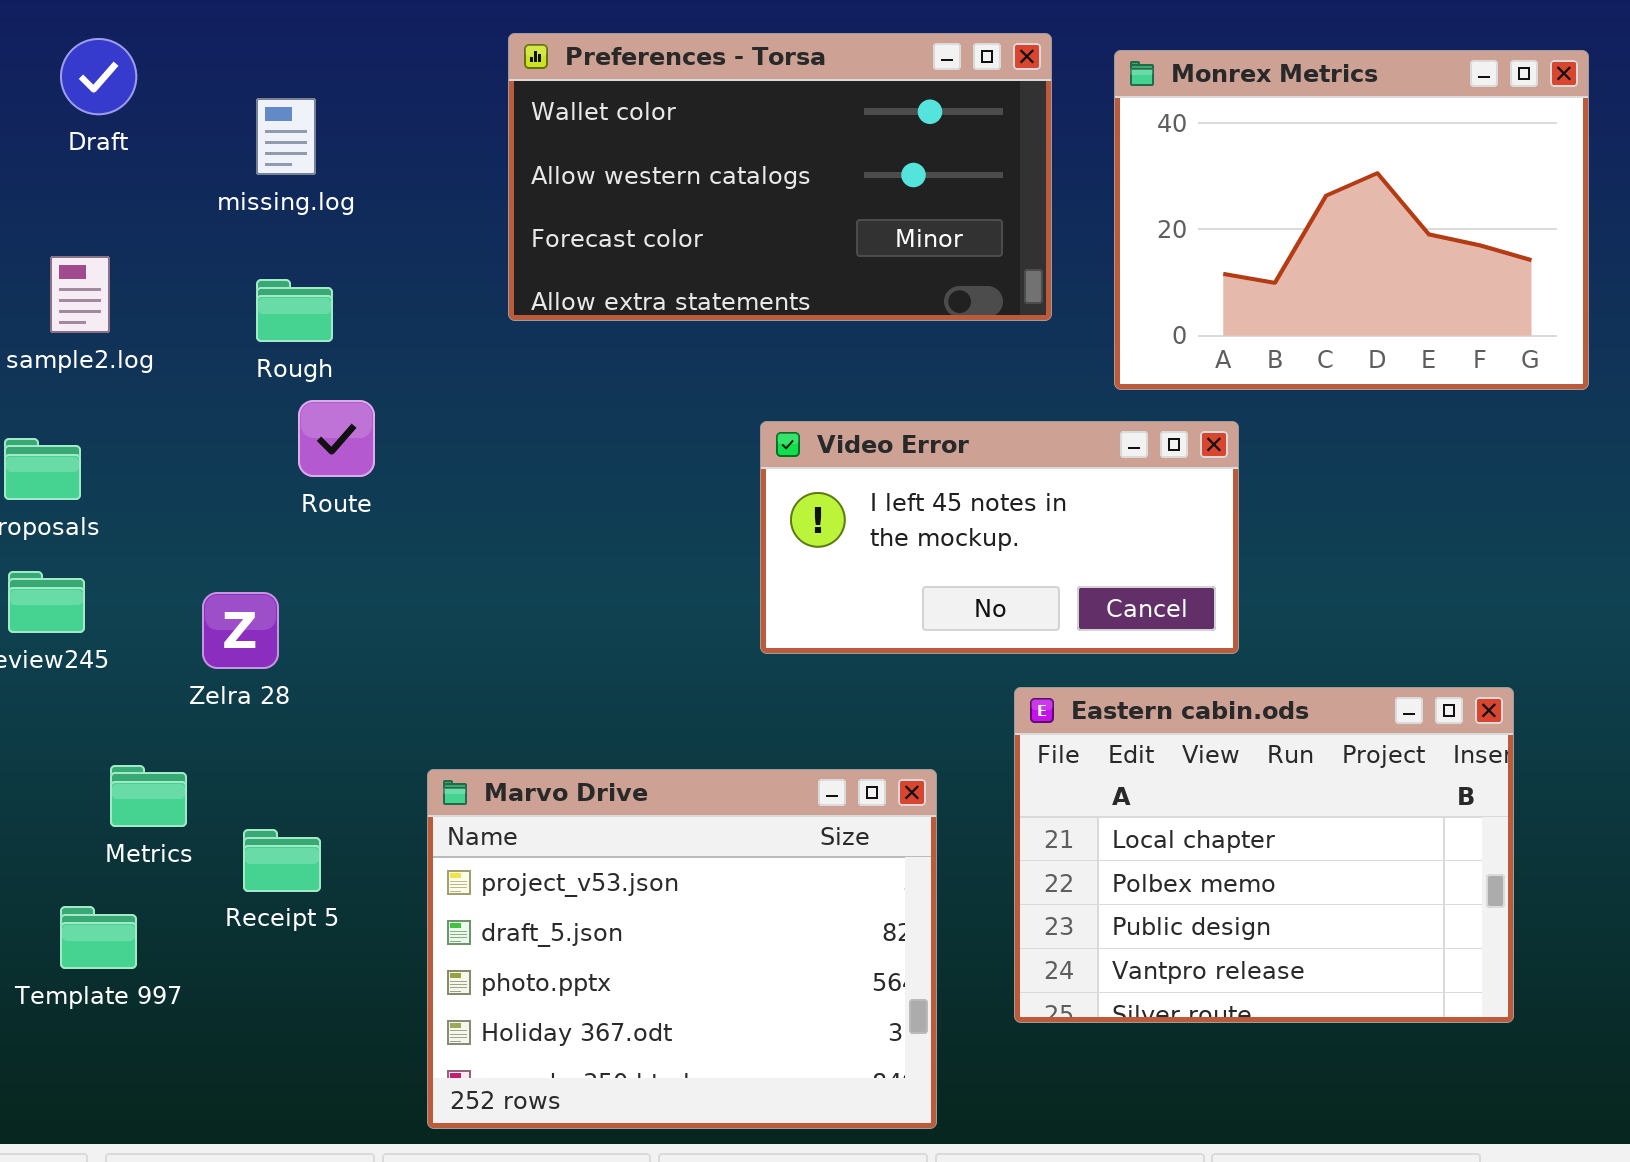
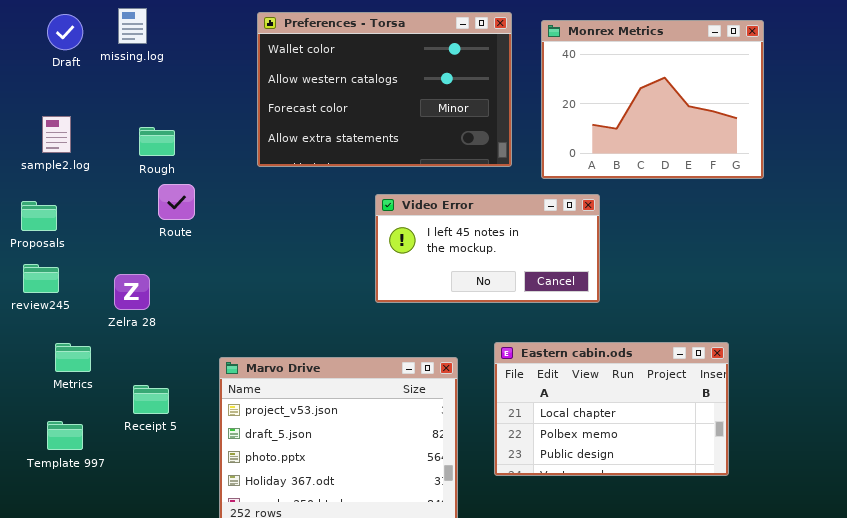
Preferences - Torsa: [508,33,1052,321] -> [257,12,512,167], resized
missing.log: [256,98,316,175] -> [118,8,147,44], moved
Eastern cabin.ods: [1014,687,1514,1023] -> [494,342,729,476], resized
Metrics: [110,765,187,827] -> [55,343,91,372], moved

